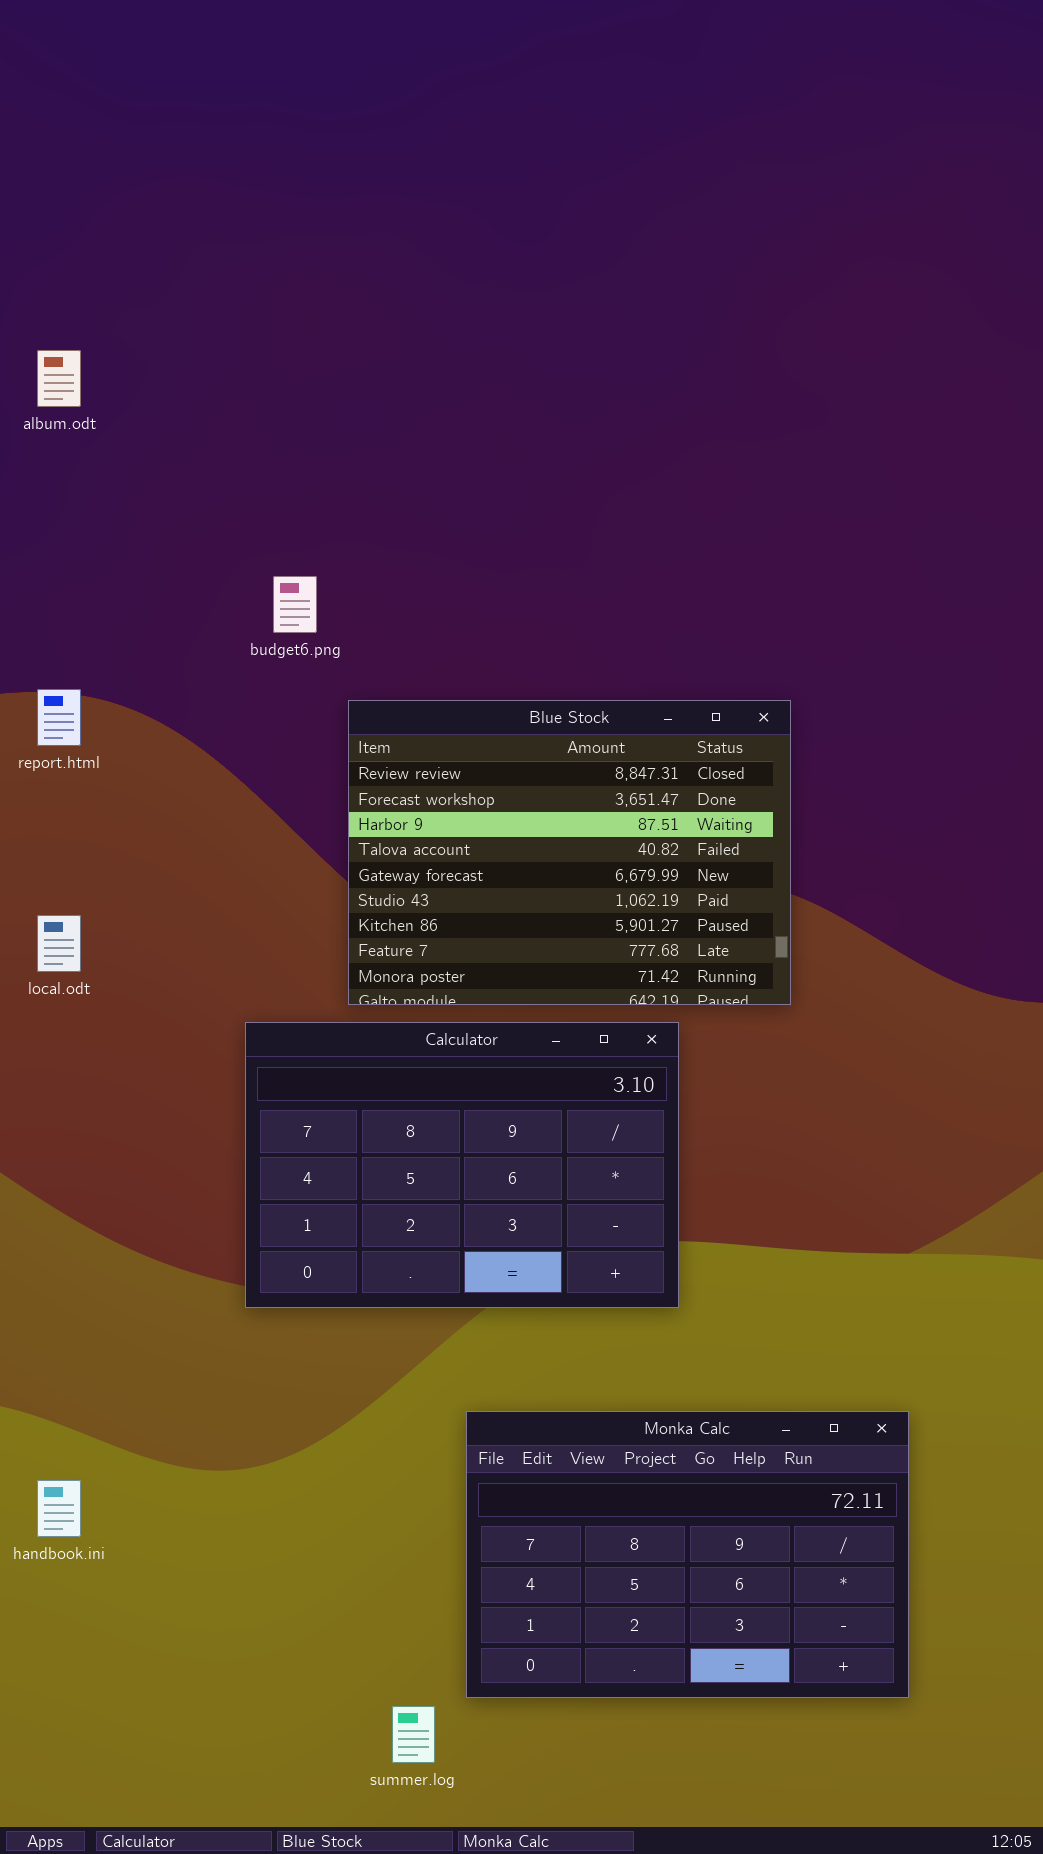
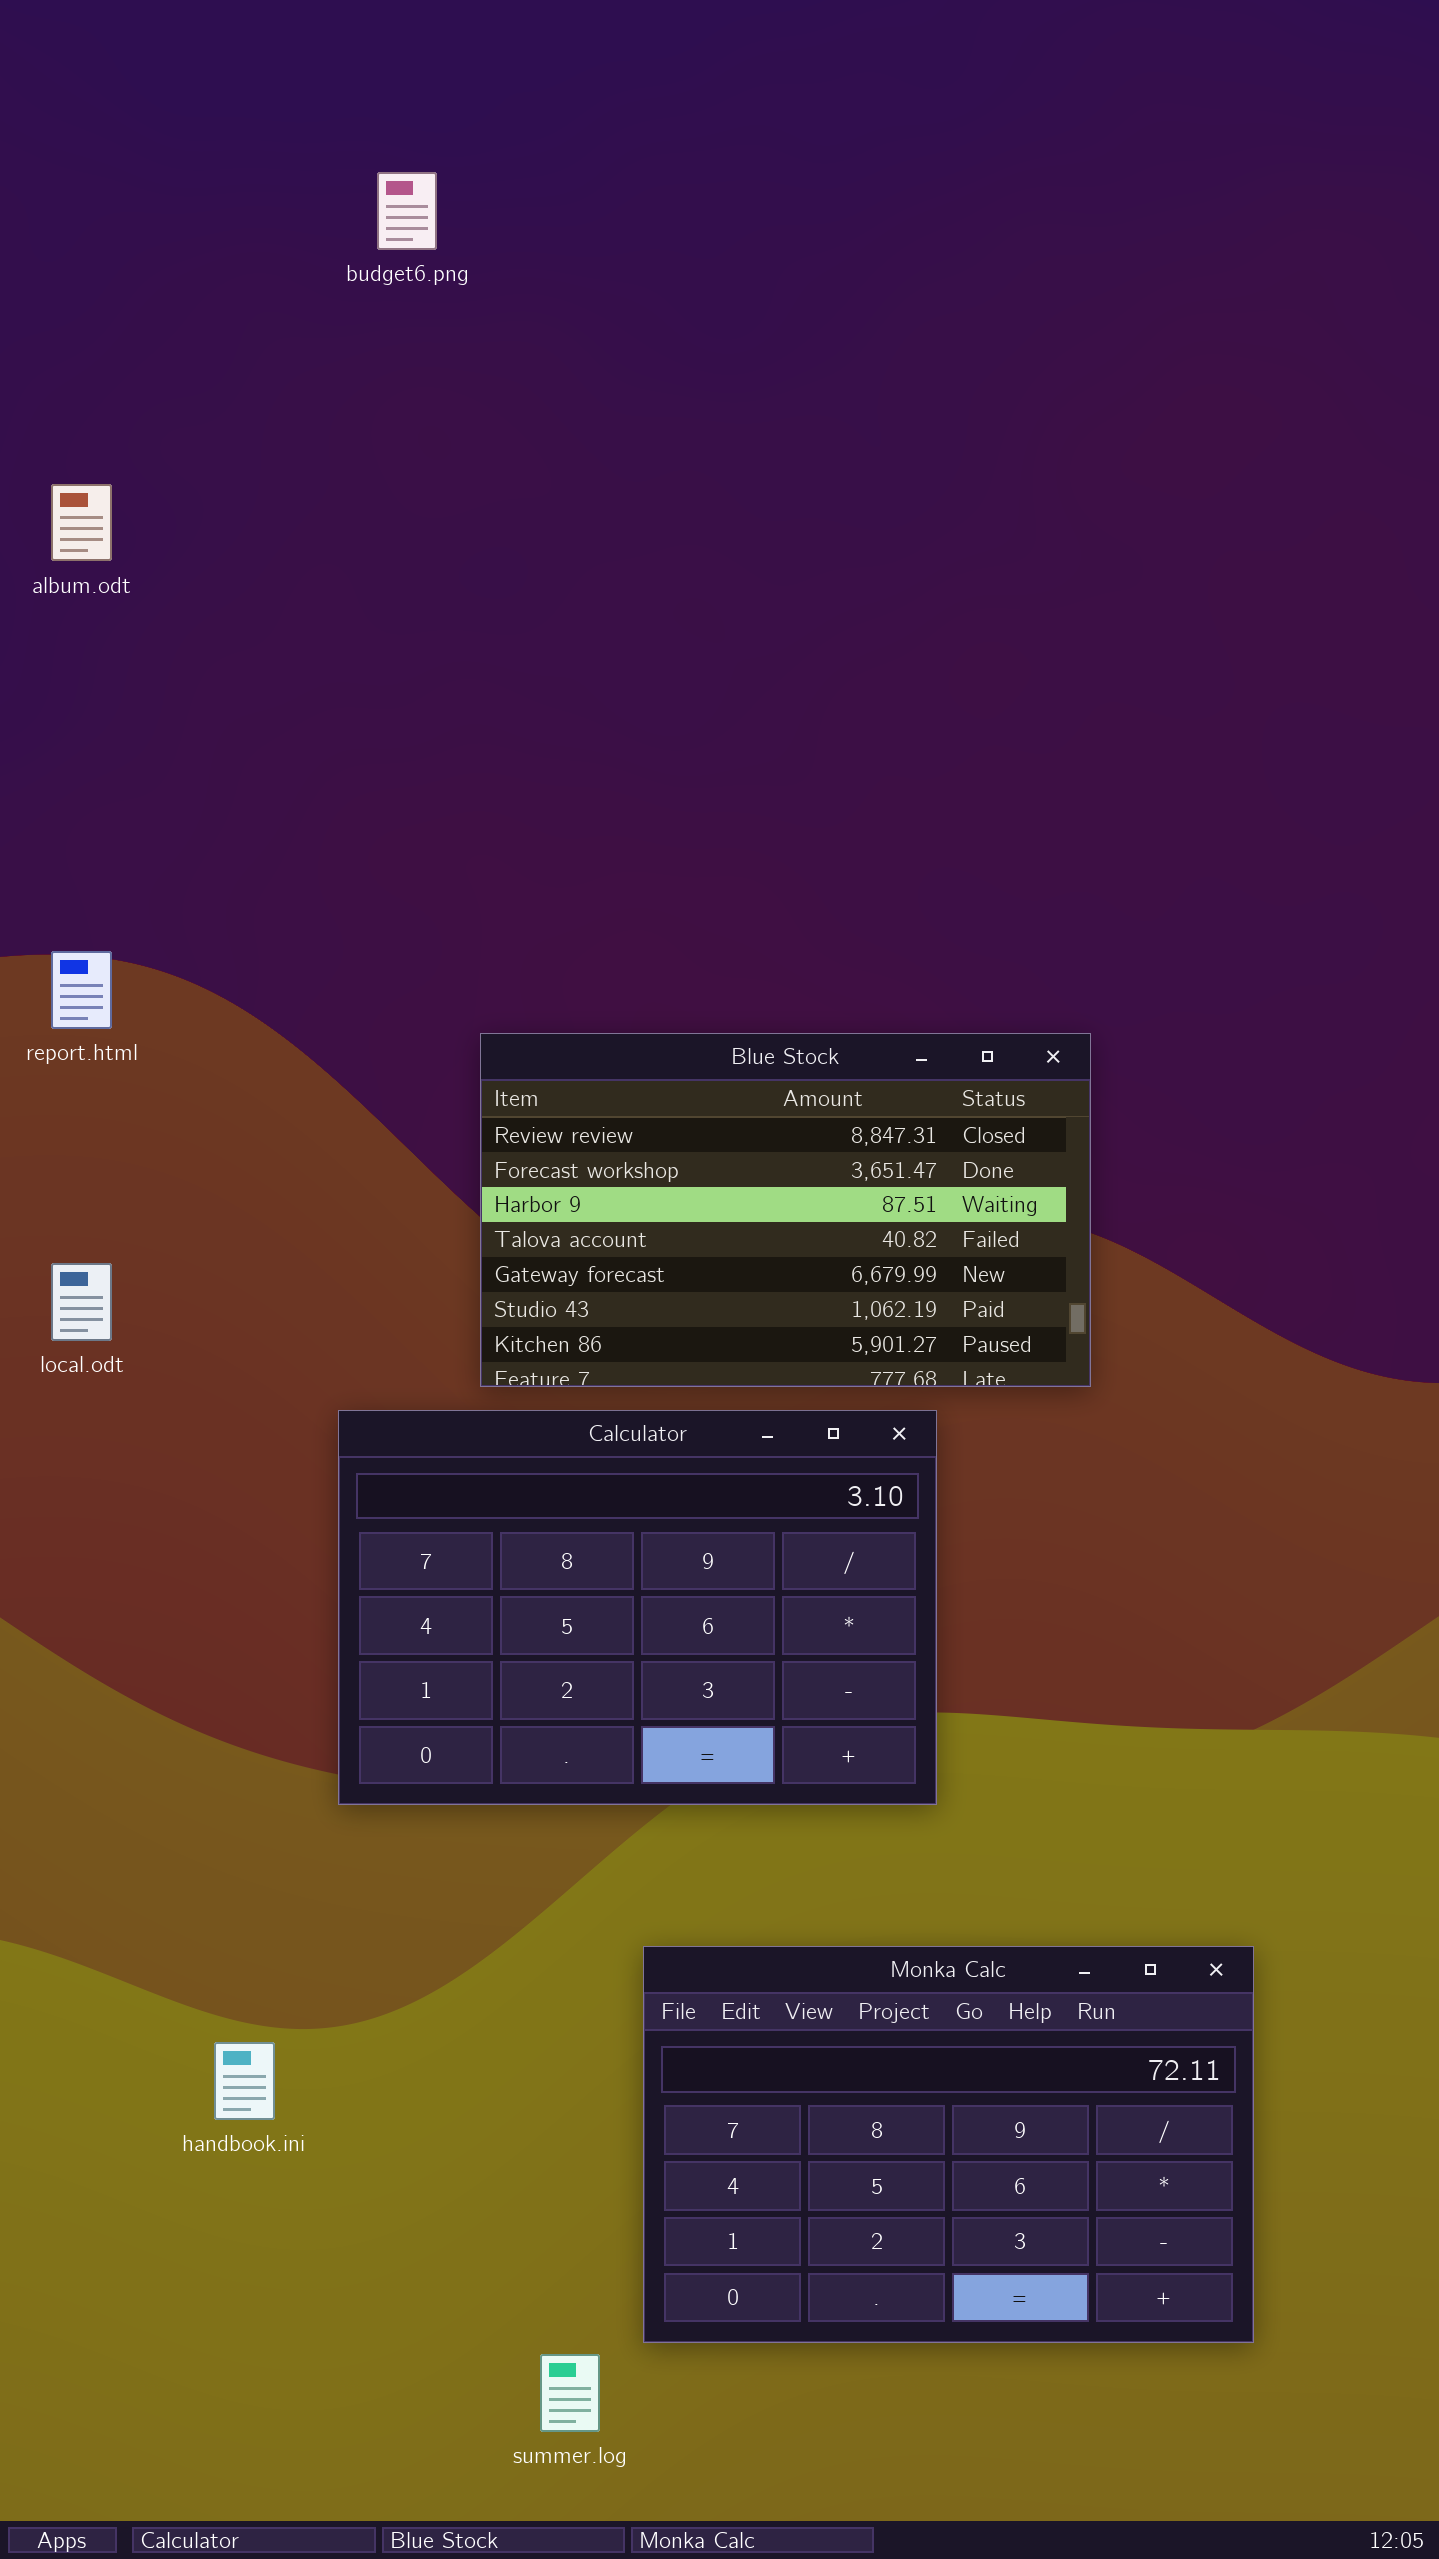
budget6.png: [273,576,317,633] -> [377,172,437,250], moved
Blue Stock: [348,700,791,1005] -> [480,1033,1091,1387], resized
handbook.ini: [37,1480,81,1537] -> [214,2042,275,2120], moved

